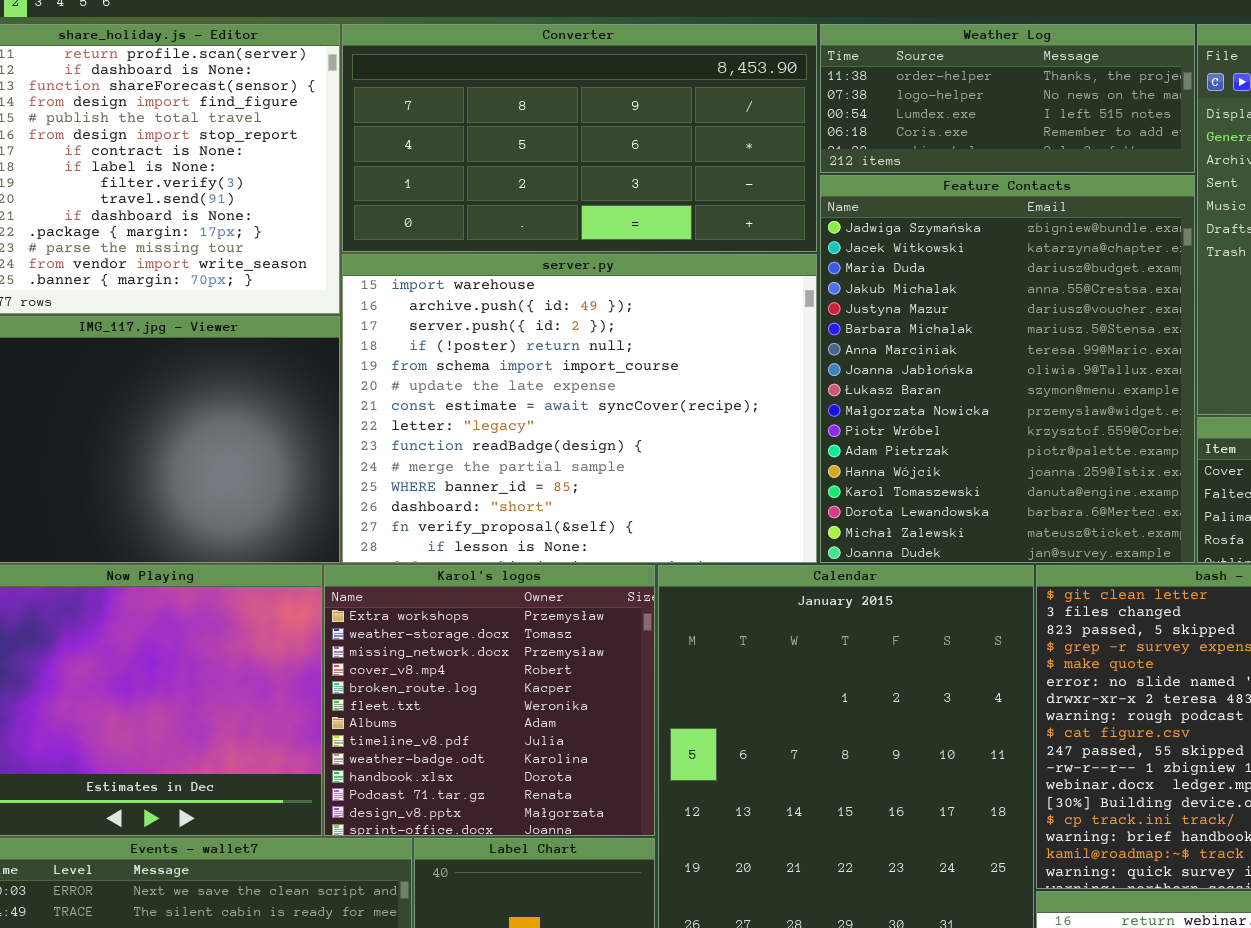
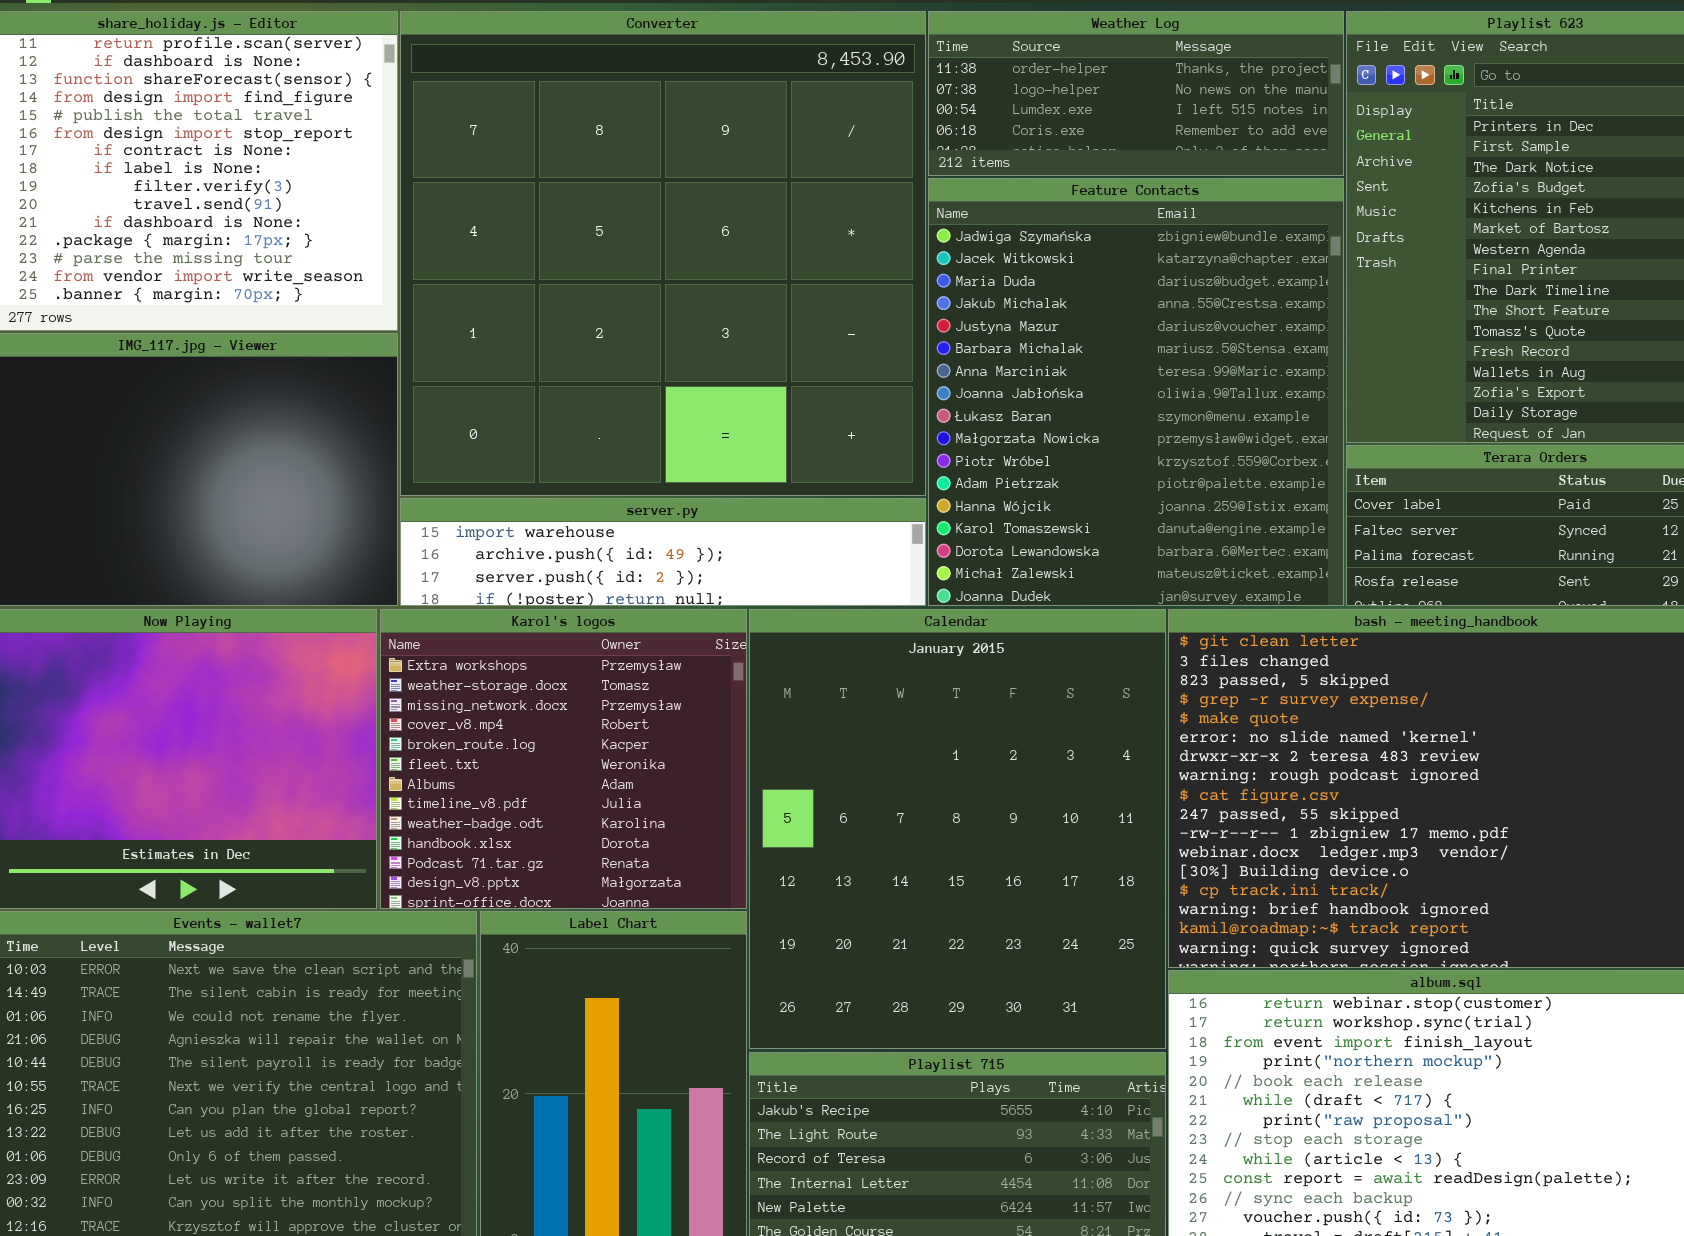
Converter: [342,24,817,252] -> [400,11,926,496], resized
server.py: [342,254,817,563] -> [400,498,926,606], resized

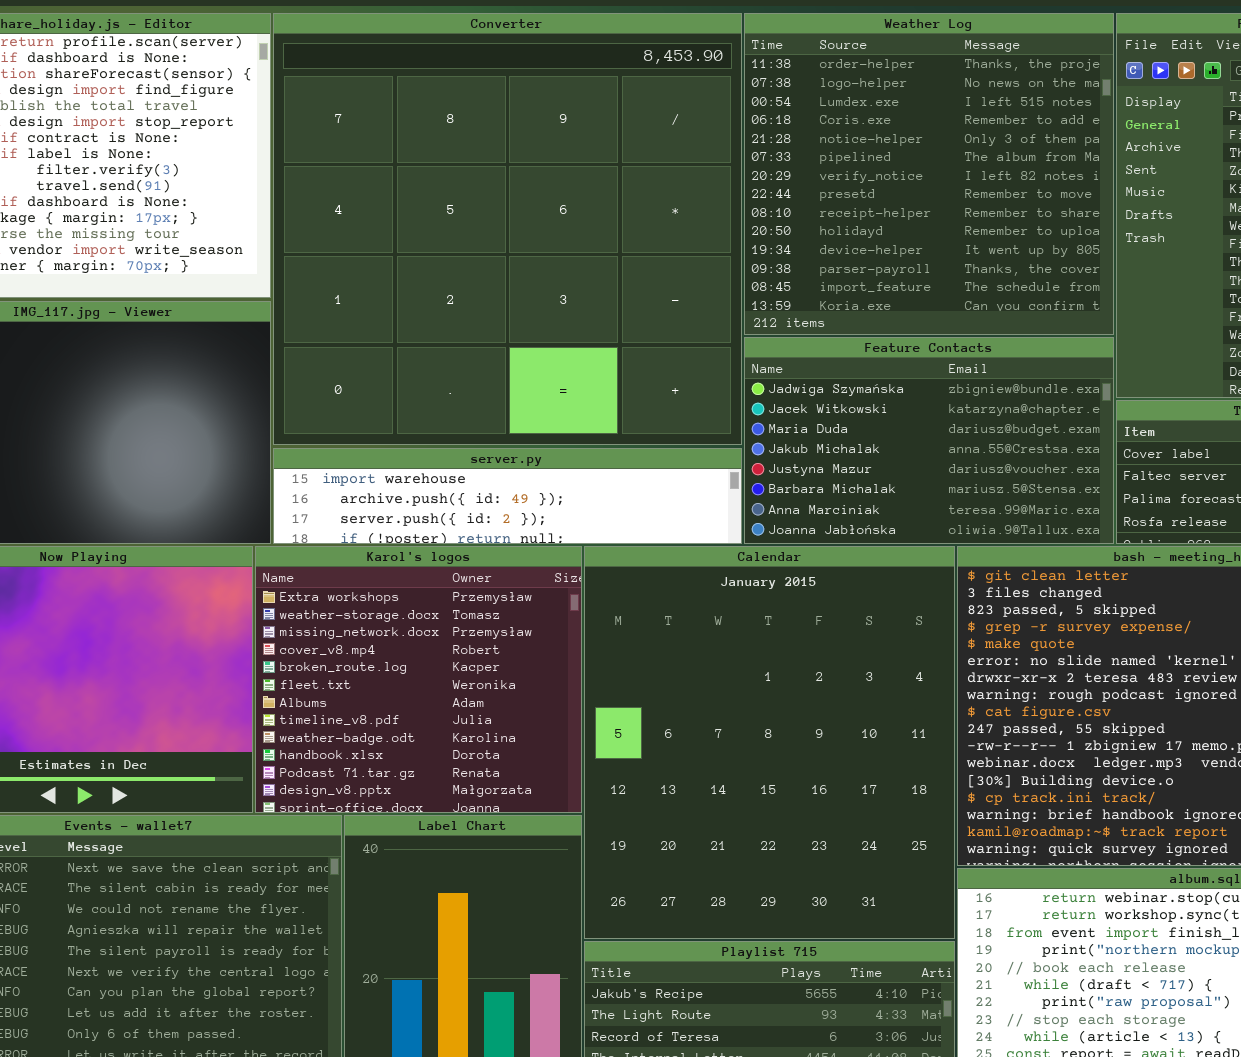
Weather Log: [928,11,1344,176] -> [744,13,1114,335], resized
Feature Contacts: [928,178,1344,606] -> [744,337,1114,544], resized

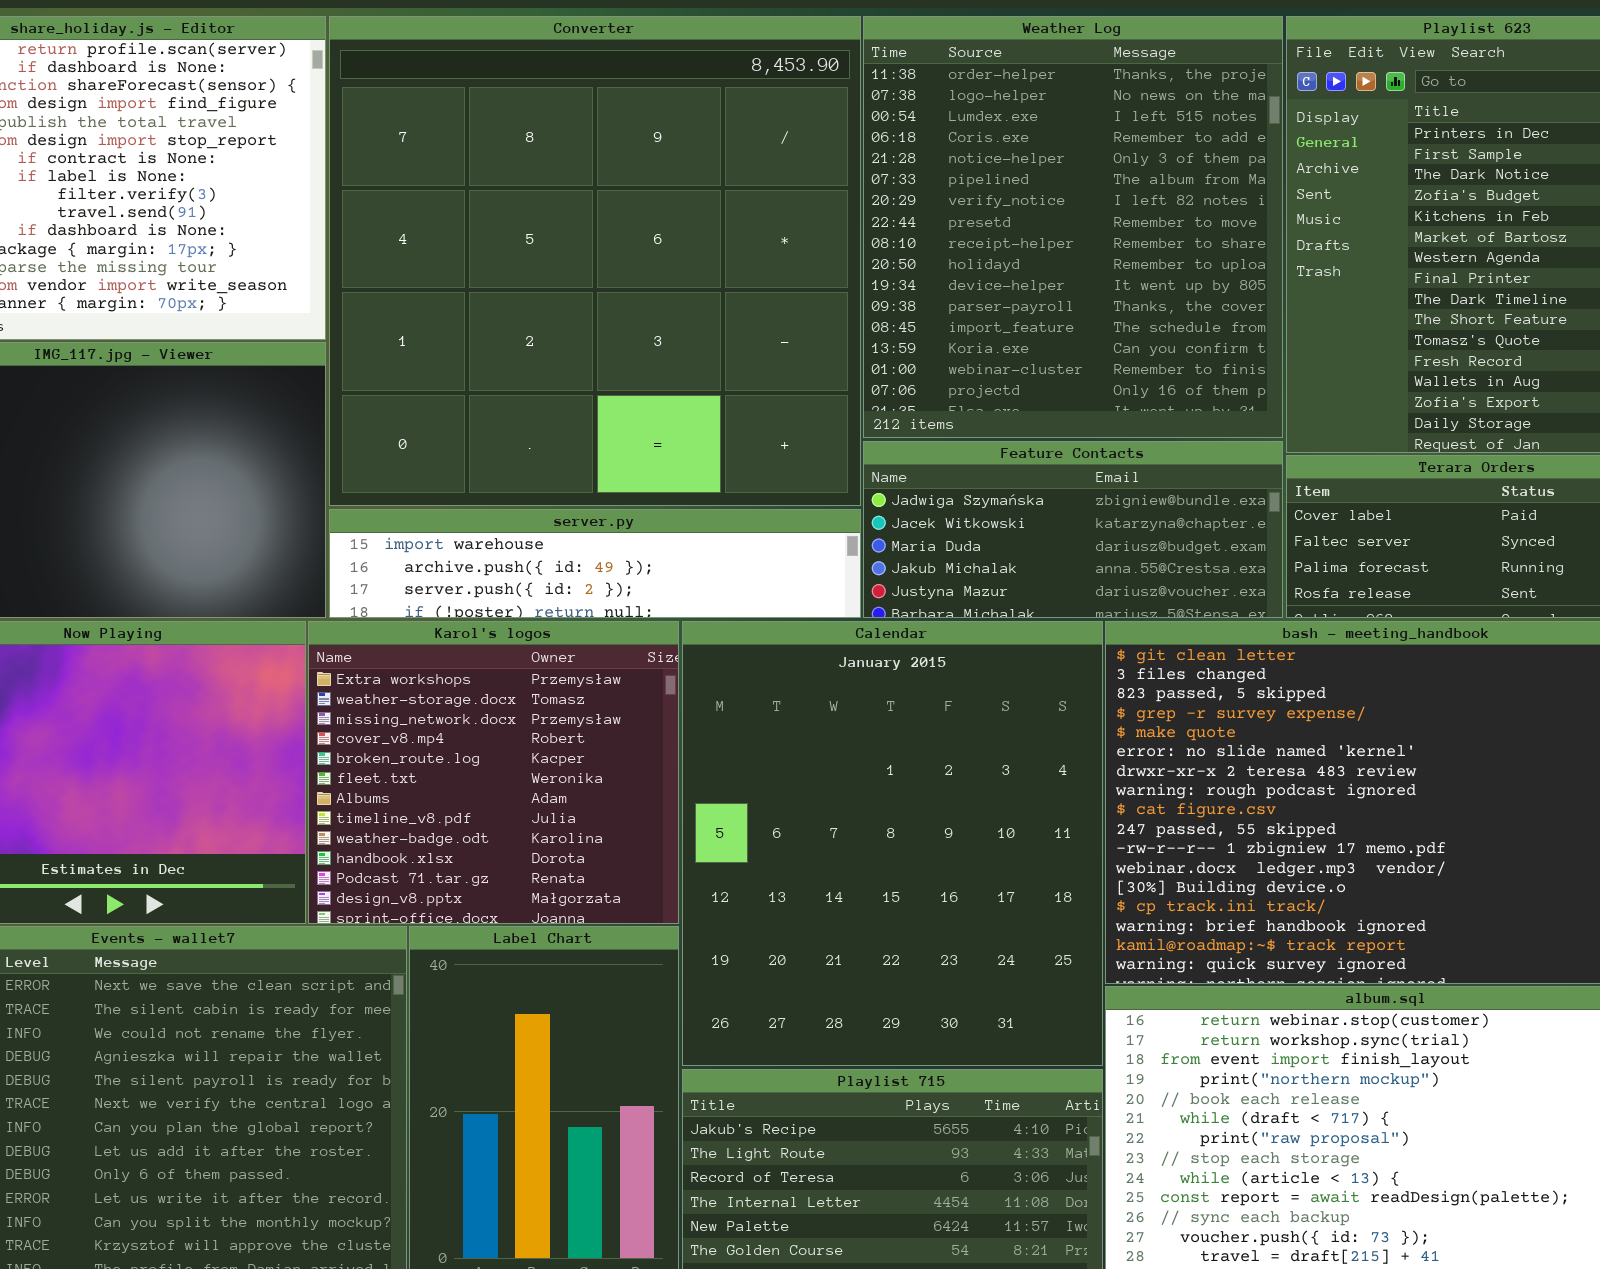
Weather Log: [744,13,1114,335] -> [863,16,1283,438], resized
Feature Contacts: [744,337,1114,544] -> [863,441,1283,618], resized

